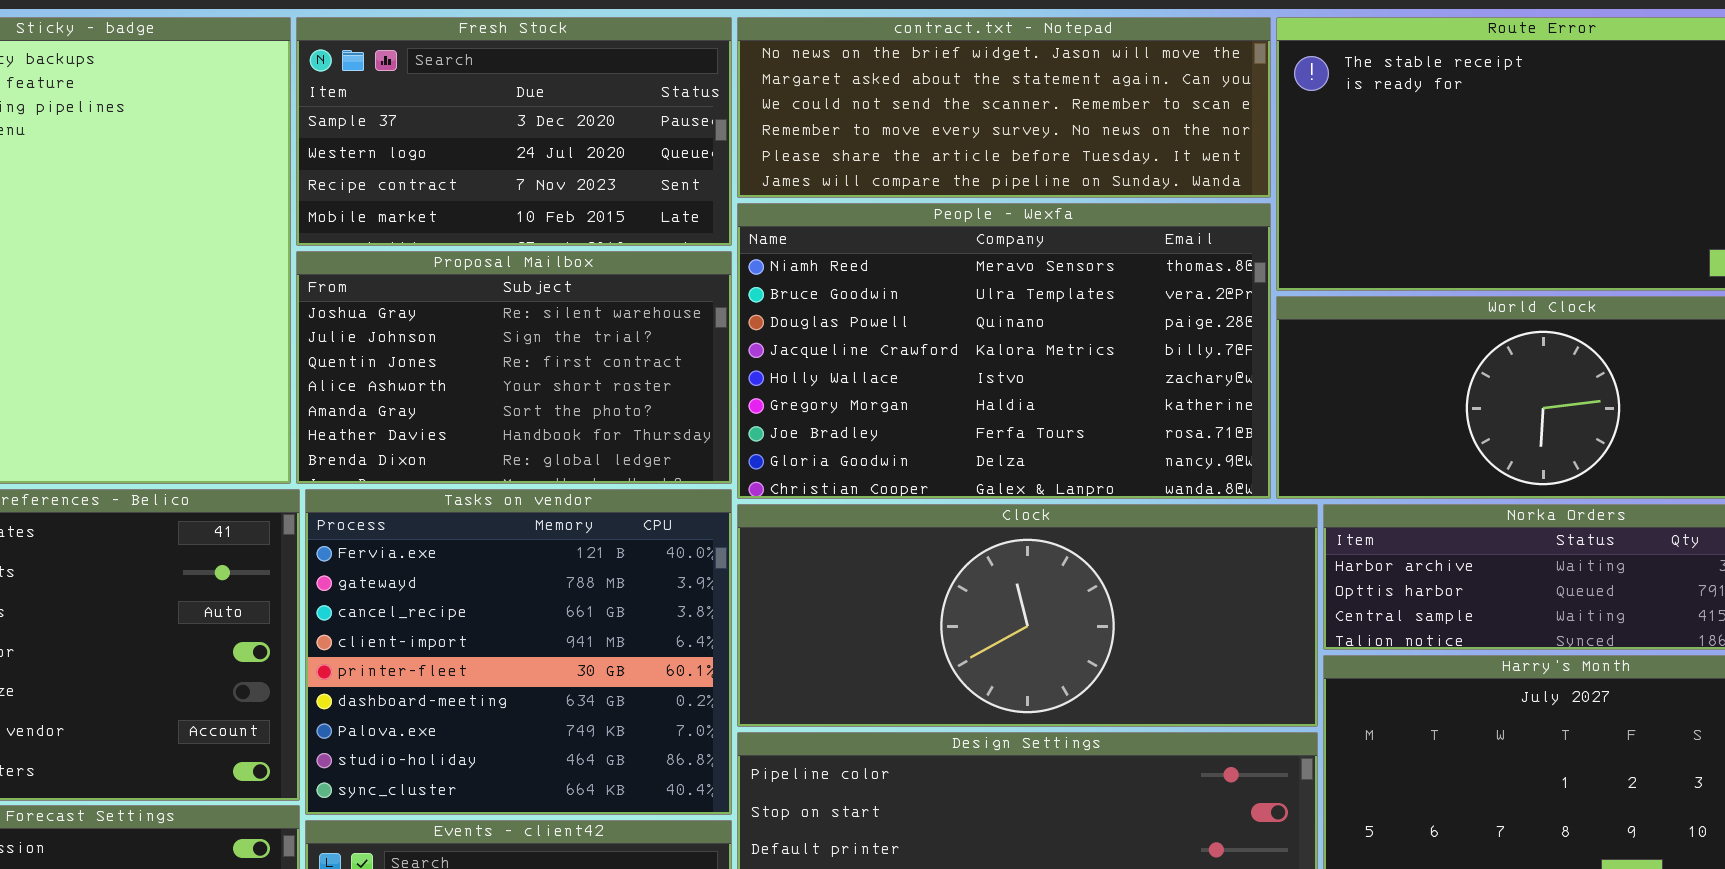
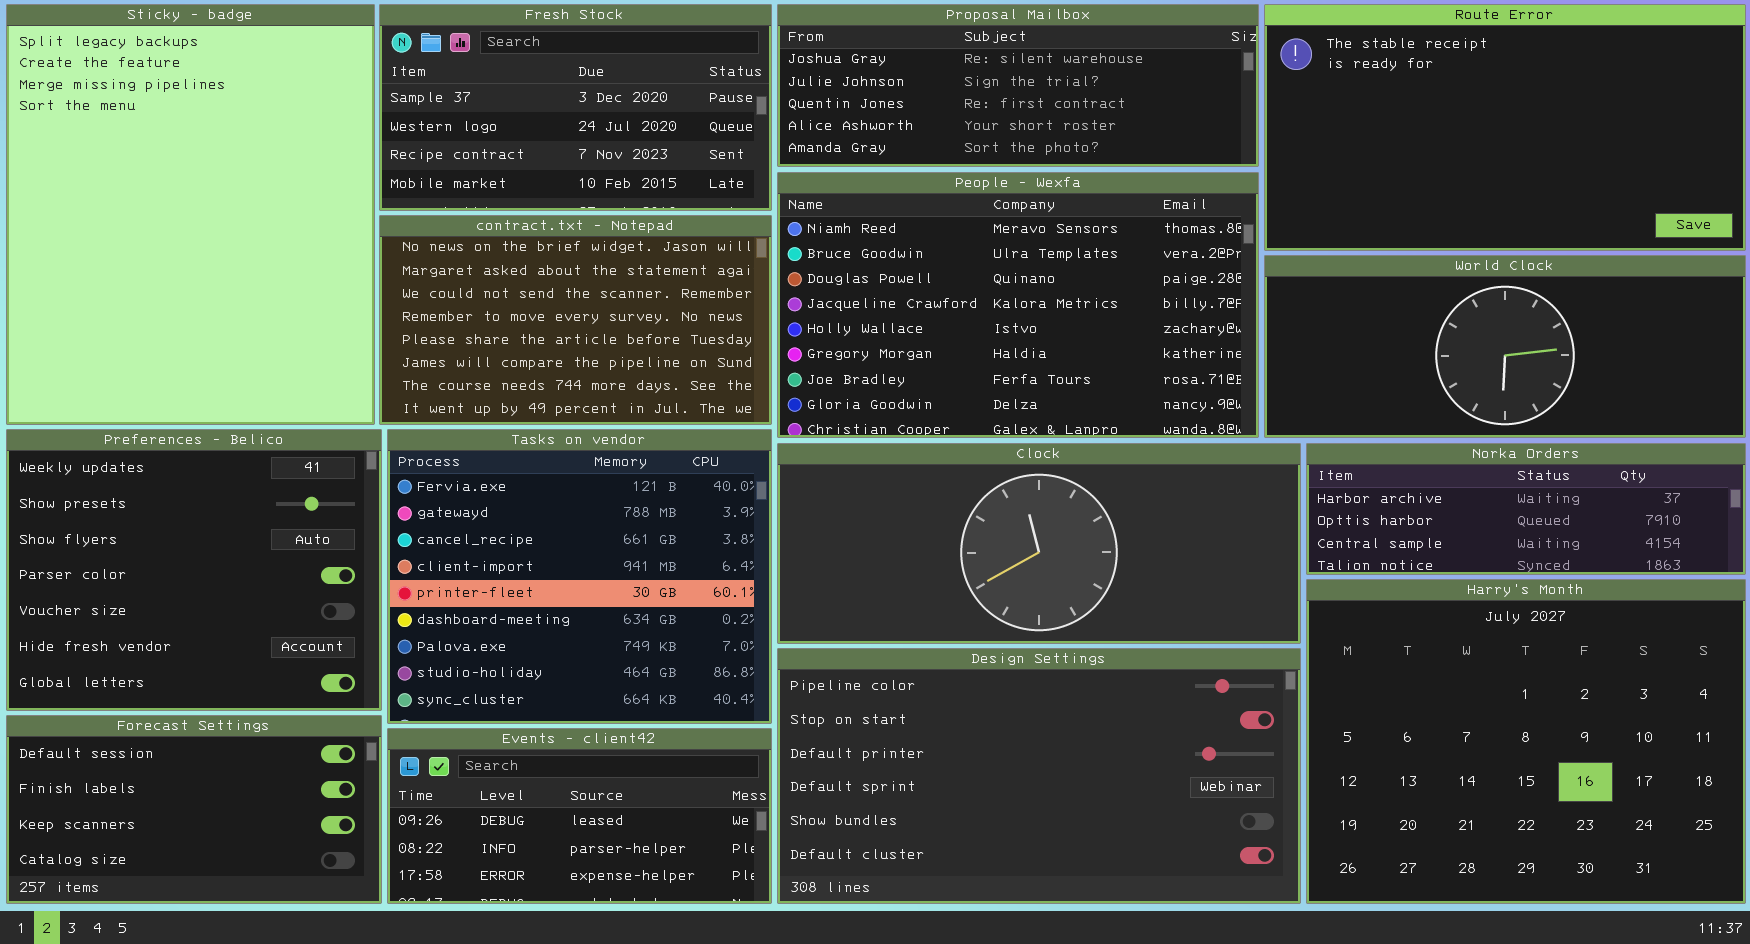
contract.txt - Notepad: [737,17,1271,198] -> [379,215,772,425], moved, resized
Proposal Mailbox: [296,251,732,484] -> [777,4,1259,167], moved, resized

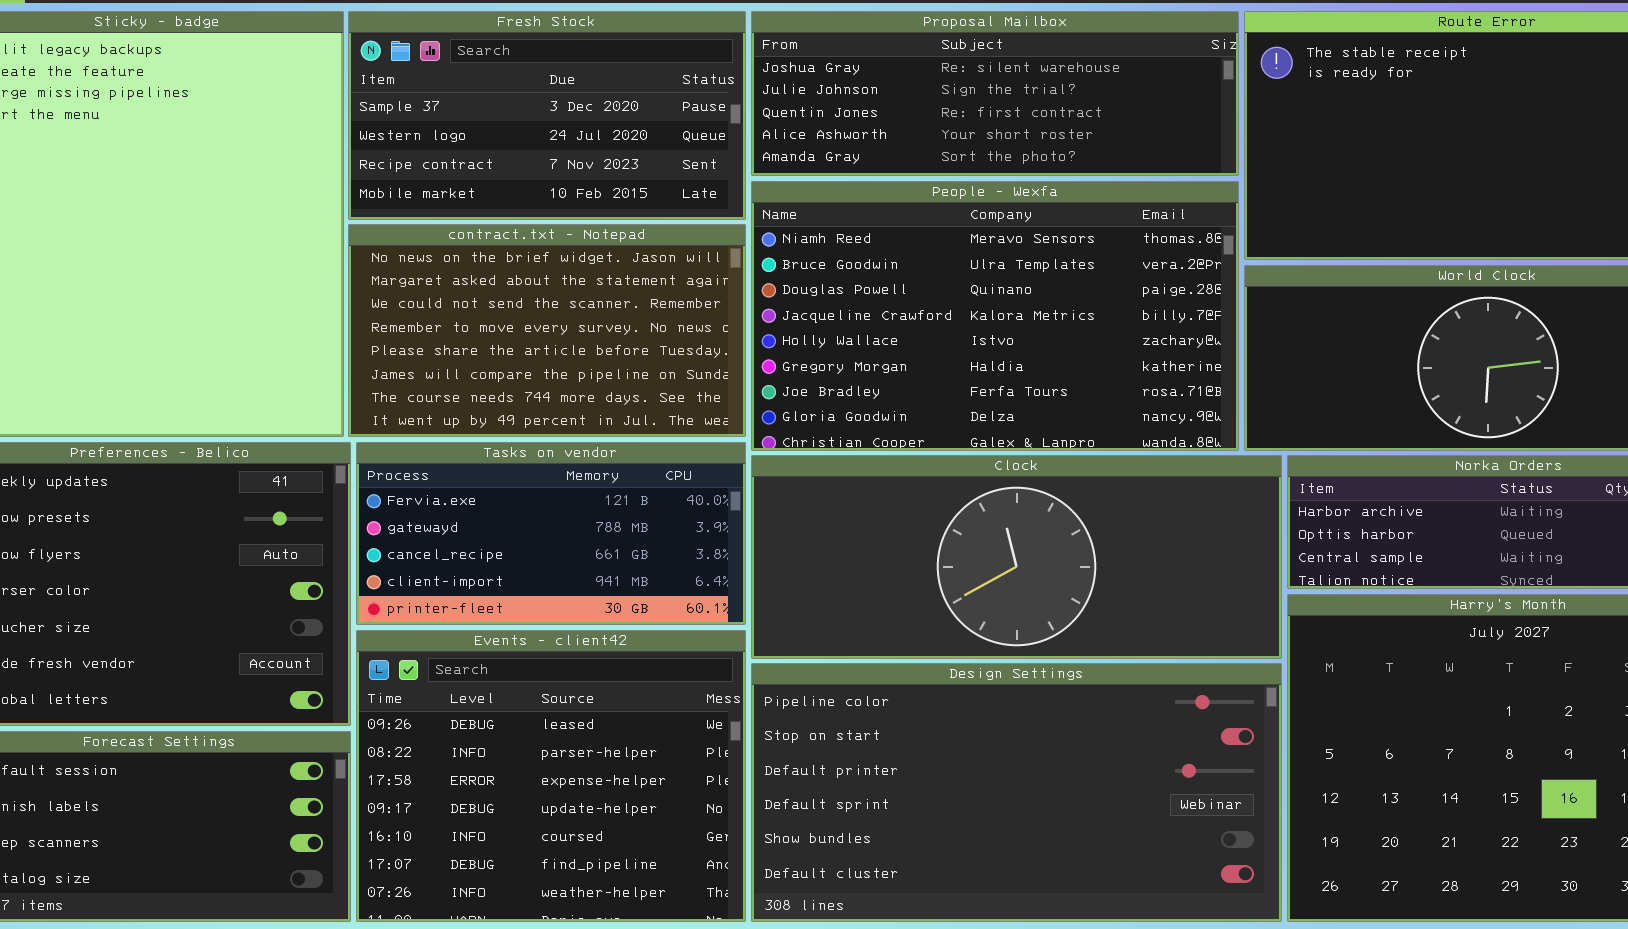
Tasks on vendor: [387,429,772,724] -> [356,442,746,625], resized
Events - client42: [387,728,772,904] -> [356,630,746,922], resized

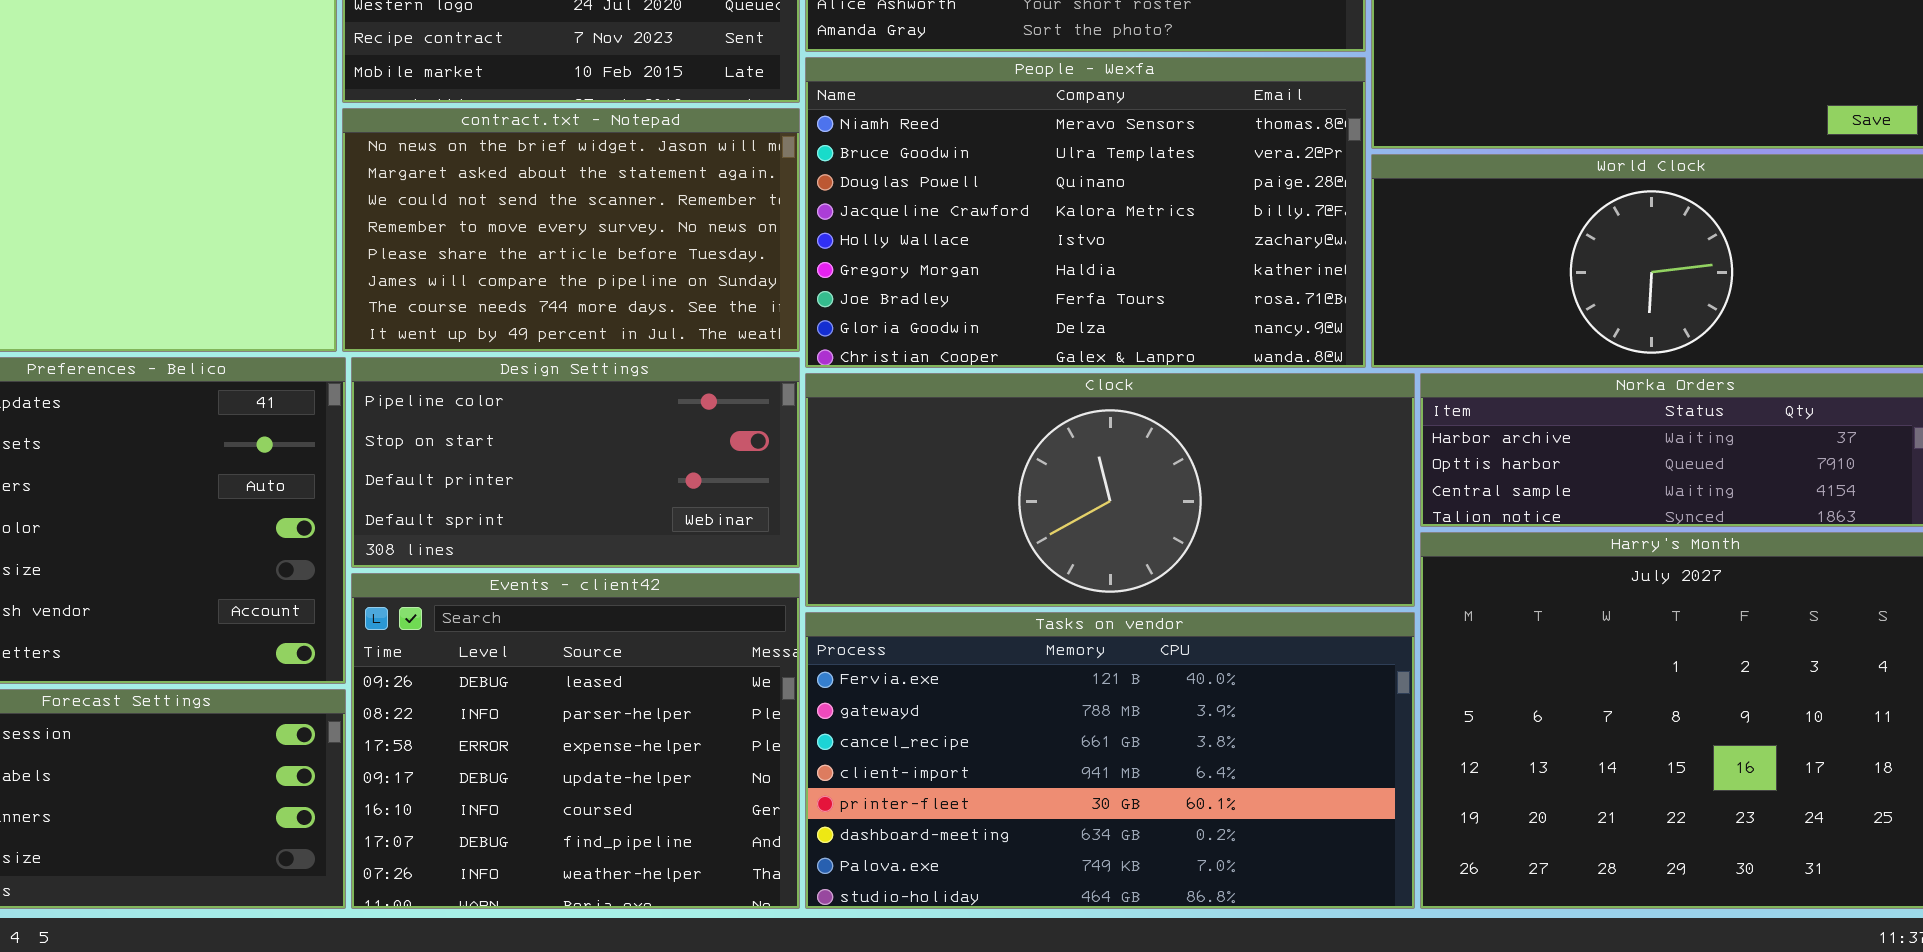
Tasks on vendor: [356,442,746,625] -> [805,612,1415,909], moved, resized
Design Settings: [751,663,1282,922] -> [351,357,800,568], moved, resized

